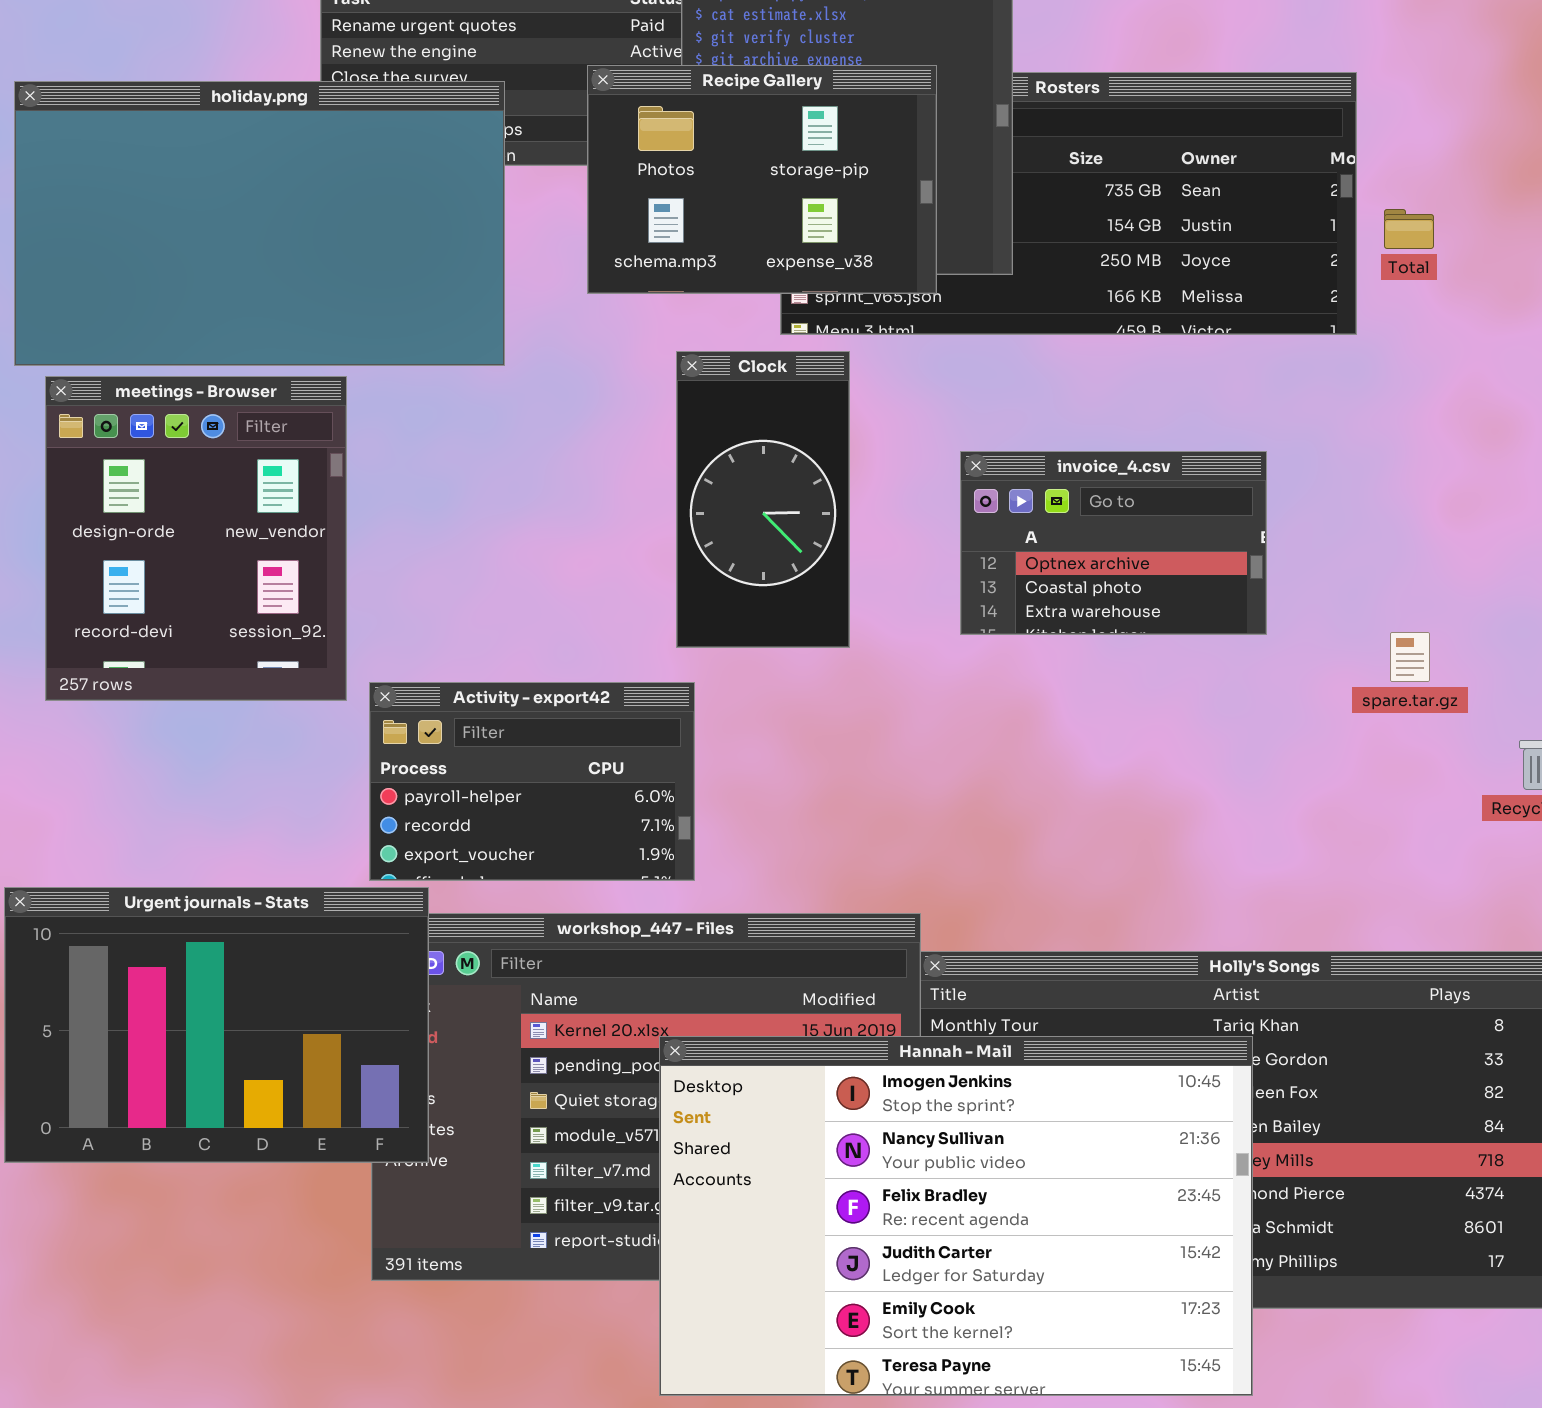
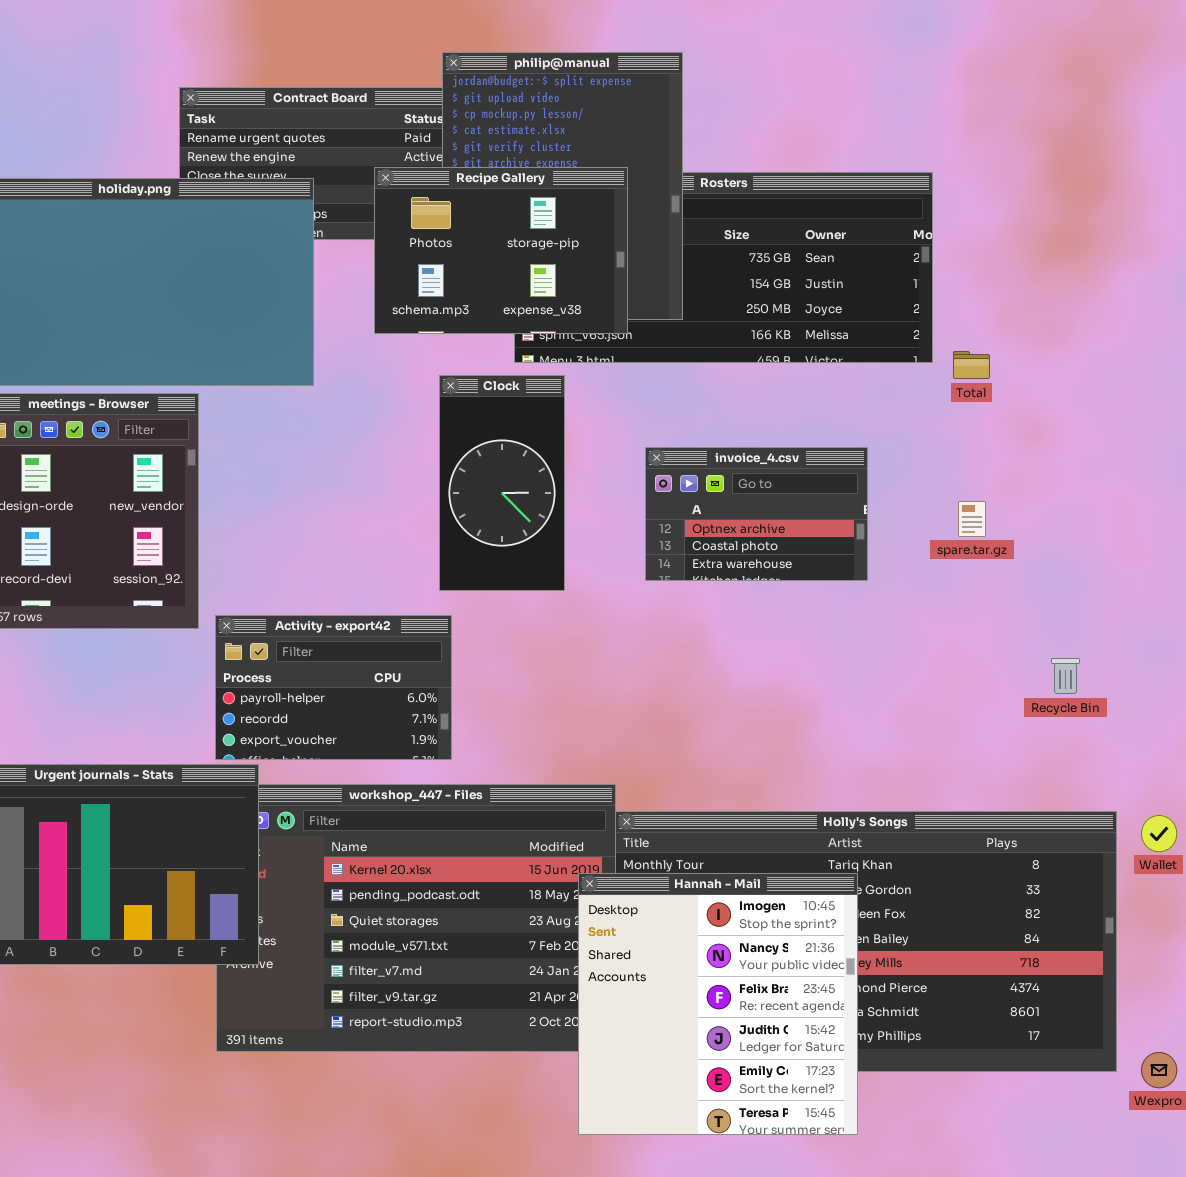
Total: [1384,209,1434,249] -> [953,351,990,379], moved
spare.tar.gz: [1390,632,1430,682] -> [958,501,986,537], moved
Hannah - Mail: [659,1036,1253,1396] -> [578,873,858,1135], resized

